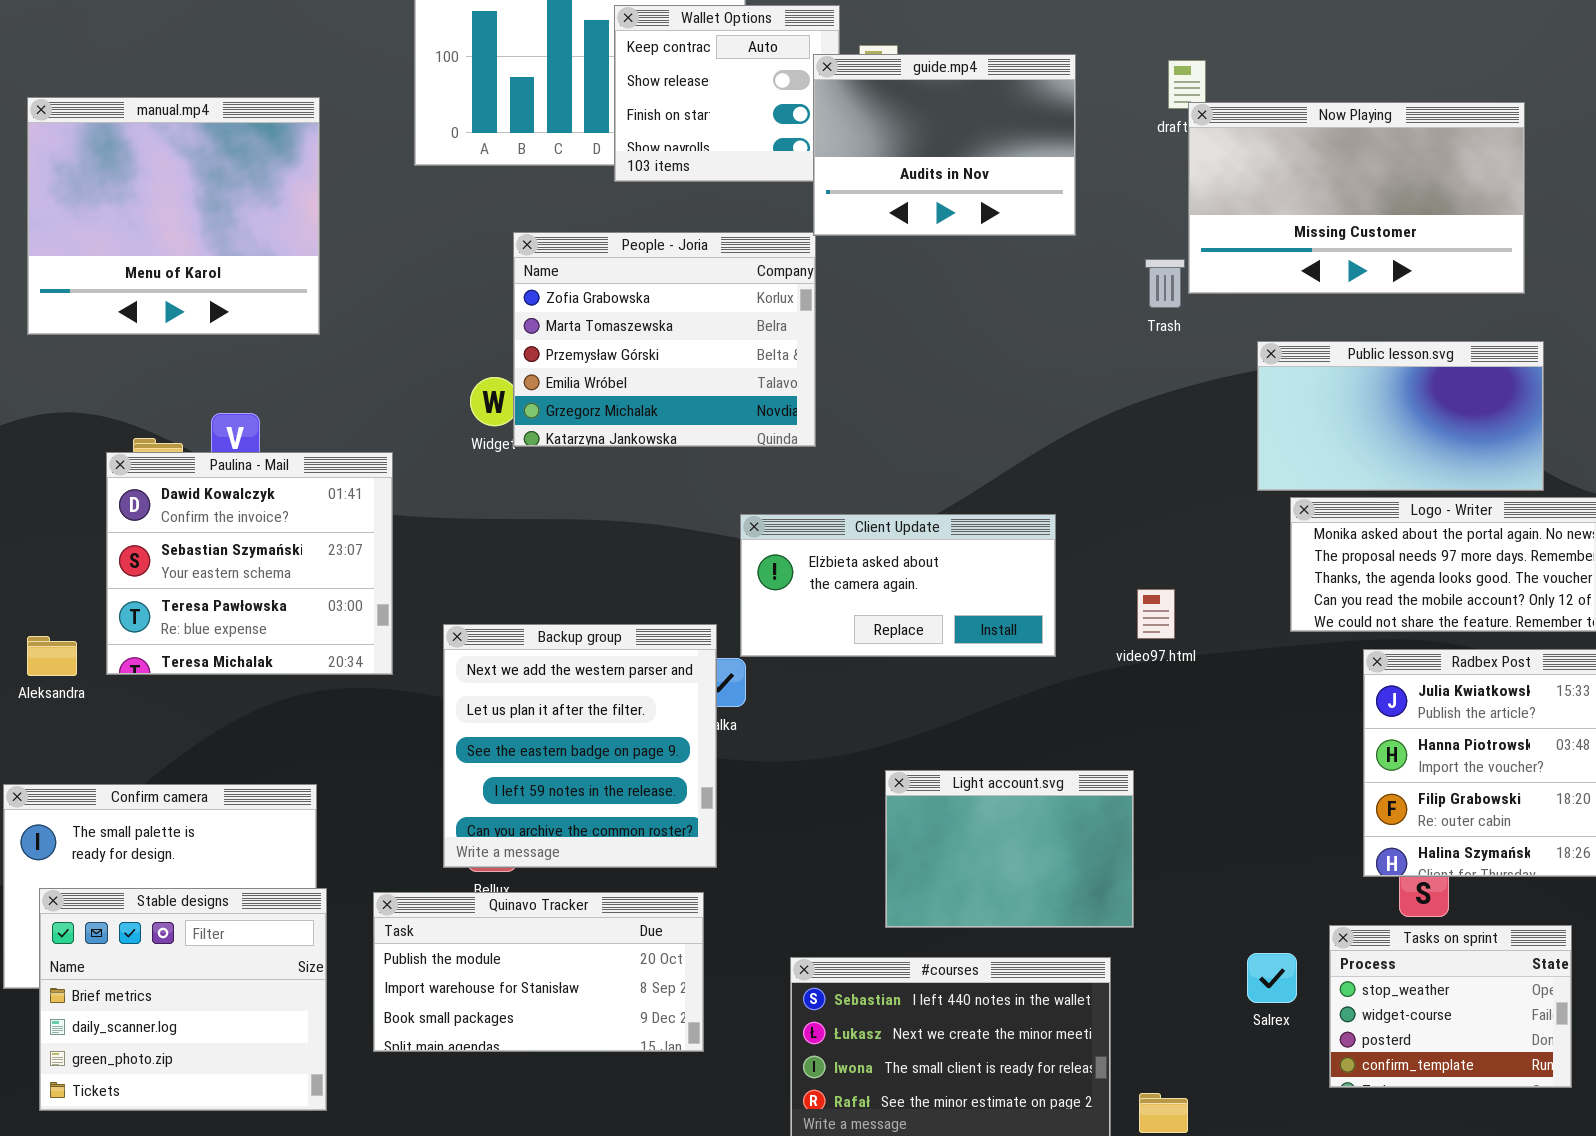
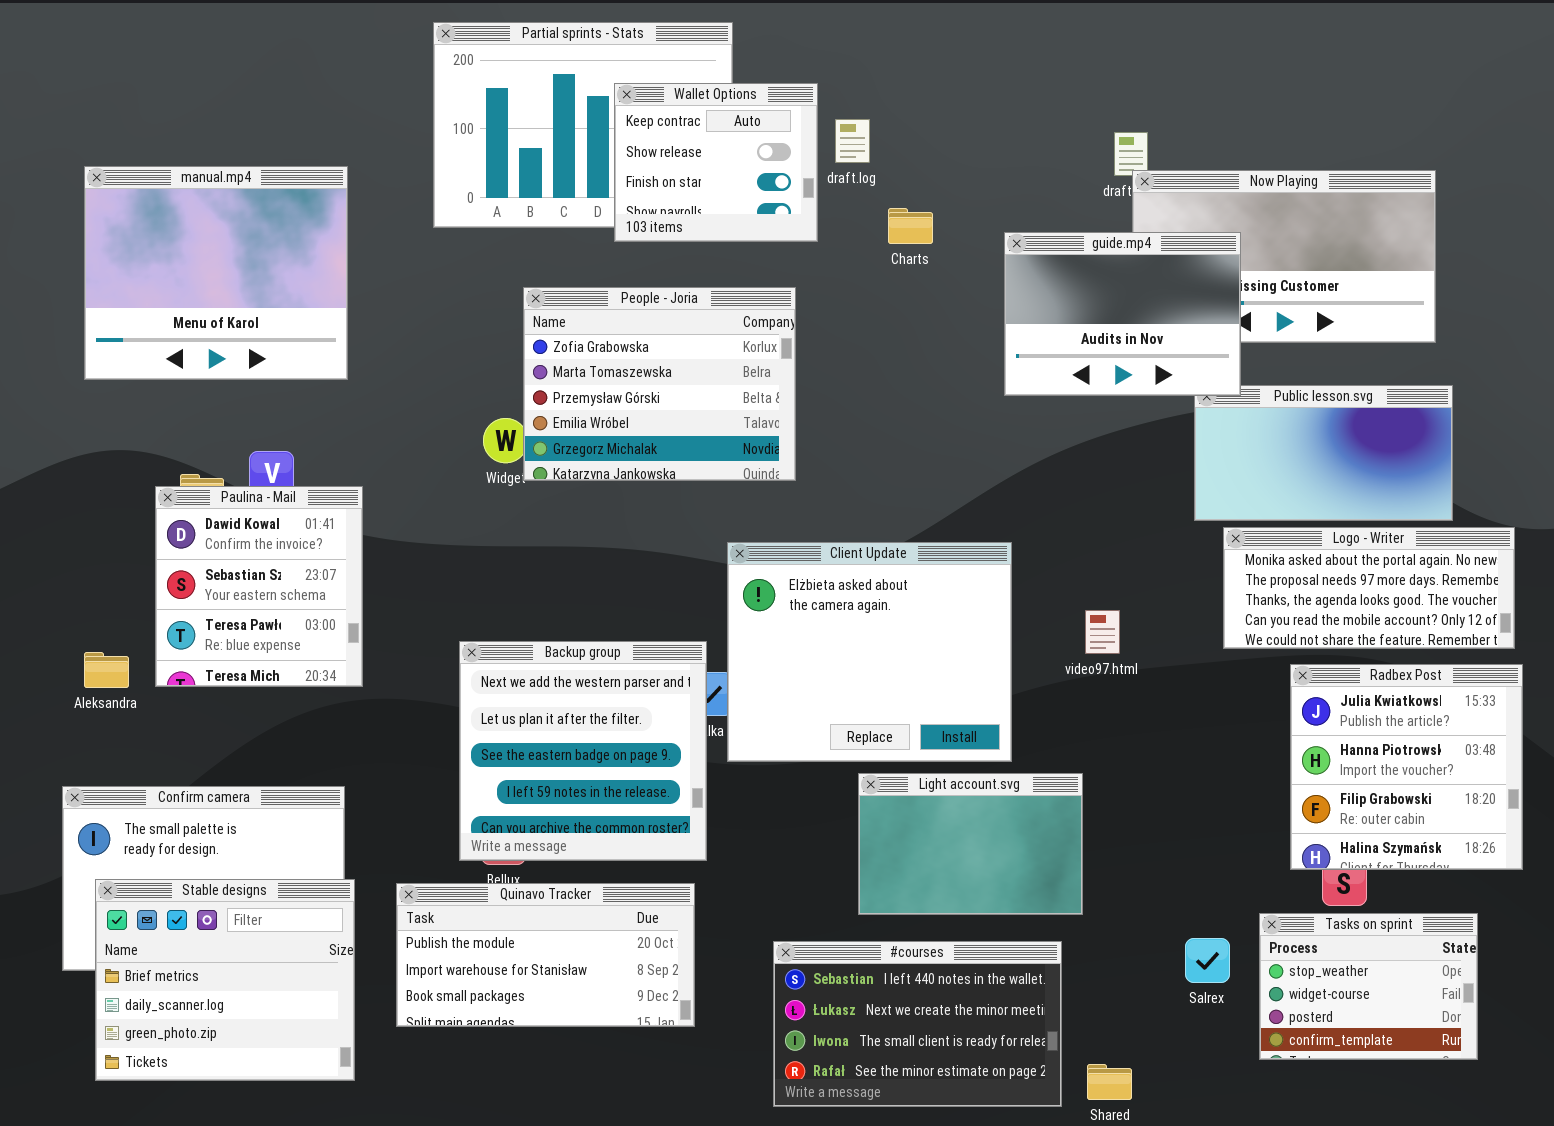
guide.mp4: [813,54,1076,236] -> [1004,232,1241,396], moved
Paulina - Mail: [106,452,393,675] -> [155,486,363,687], resized
Client Update: [740,514,1056,657] -> [727,542,1012,762], resized

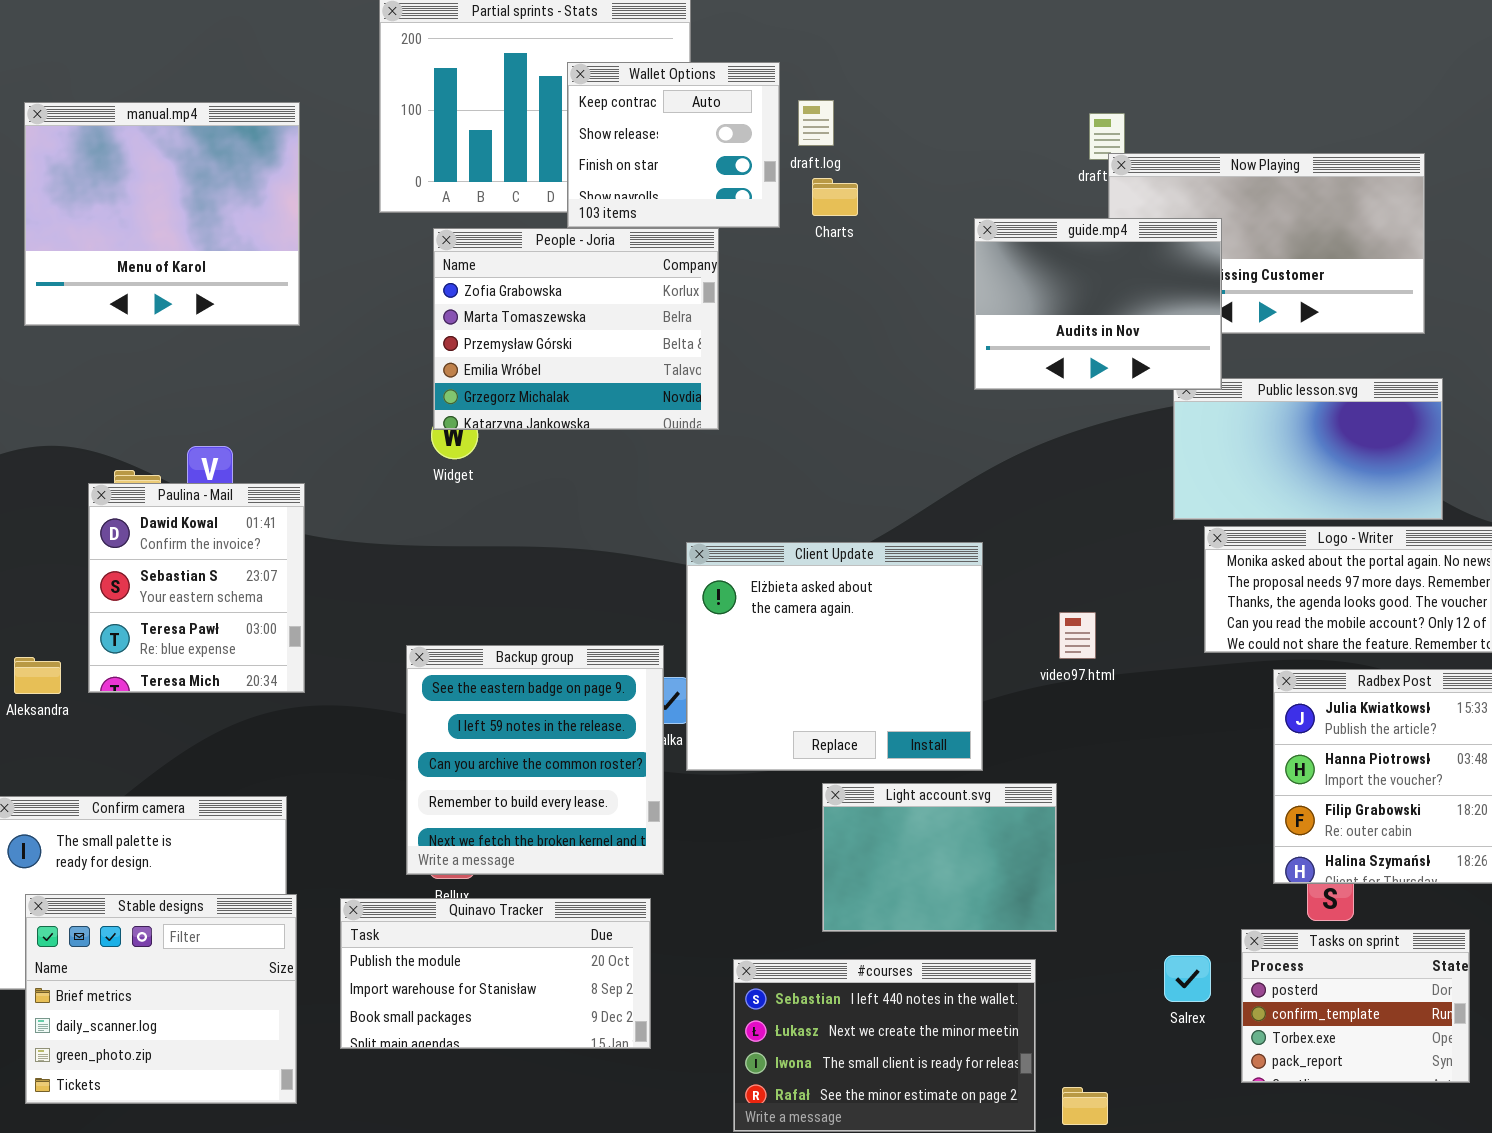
manual.mp4: [84,166,348,380] -> [24,102,300,326], moved
Charts: [888,208,933,244] -> [812,178,858,216], moved
People - Joria: [523,287,796,481] -> [433,228,719,430], moved
Backup group: [459,641,707,861] -> [406,645,664,875], scrolled down 2 rows
Tasks on sprint: [1259,913,1478,1060] -> [1241,929,1470,1083], scrolled down 2 rows

